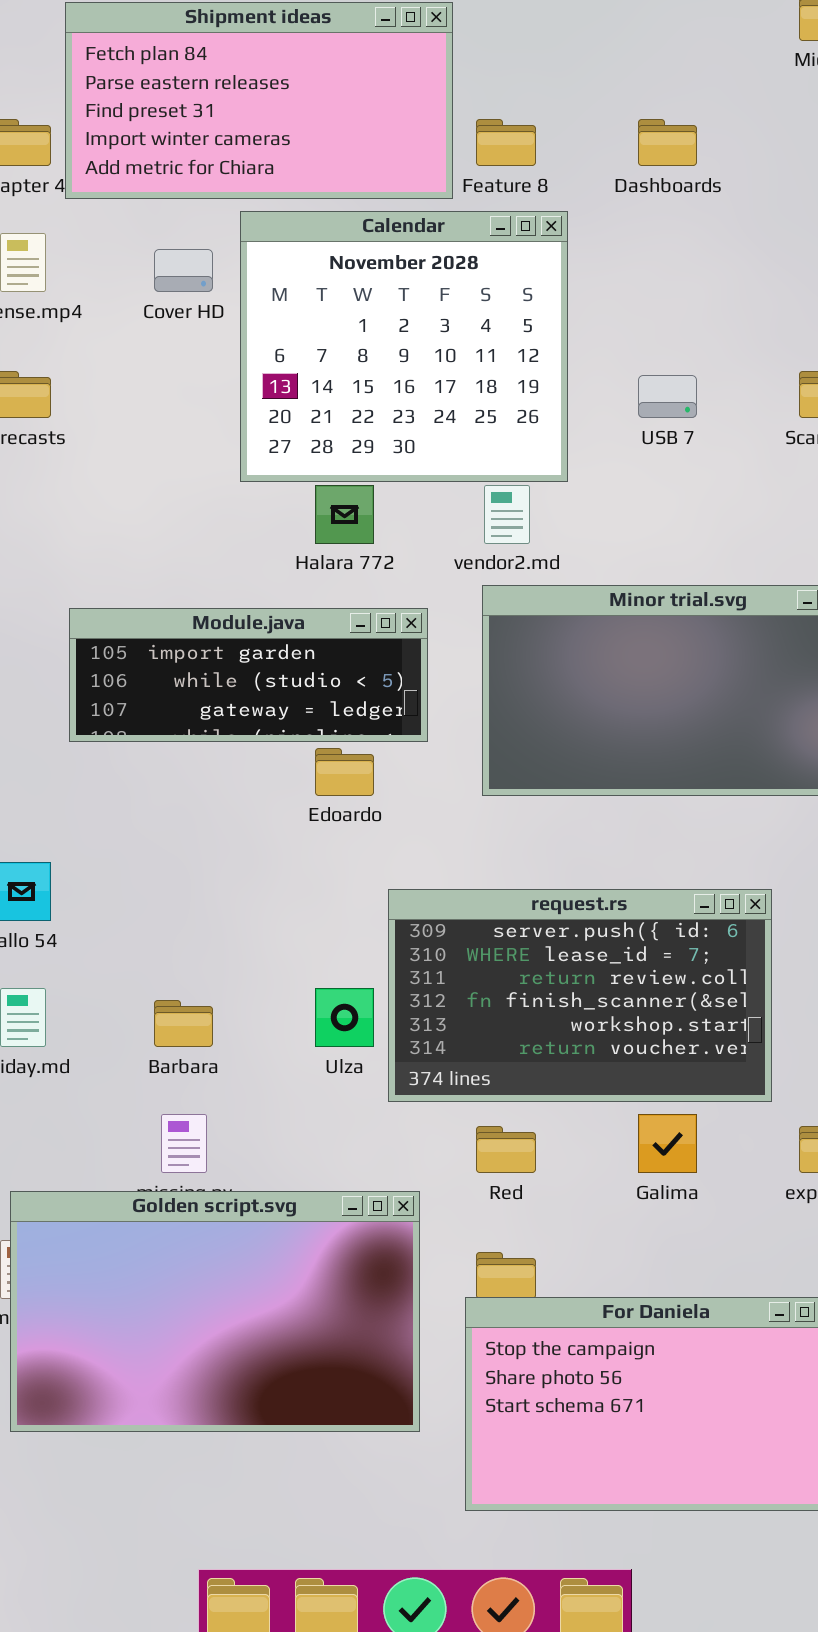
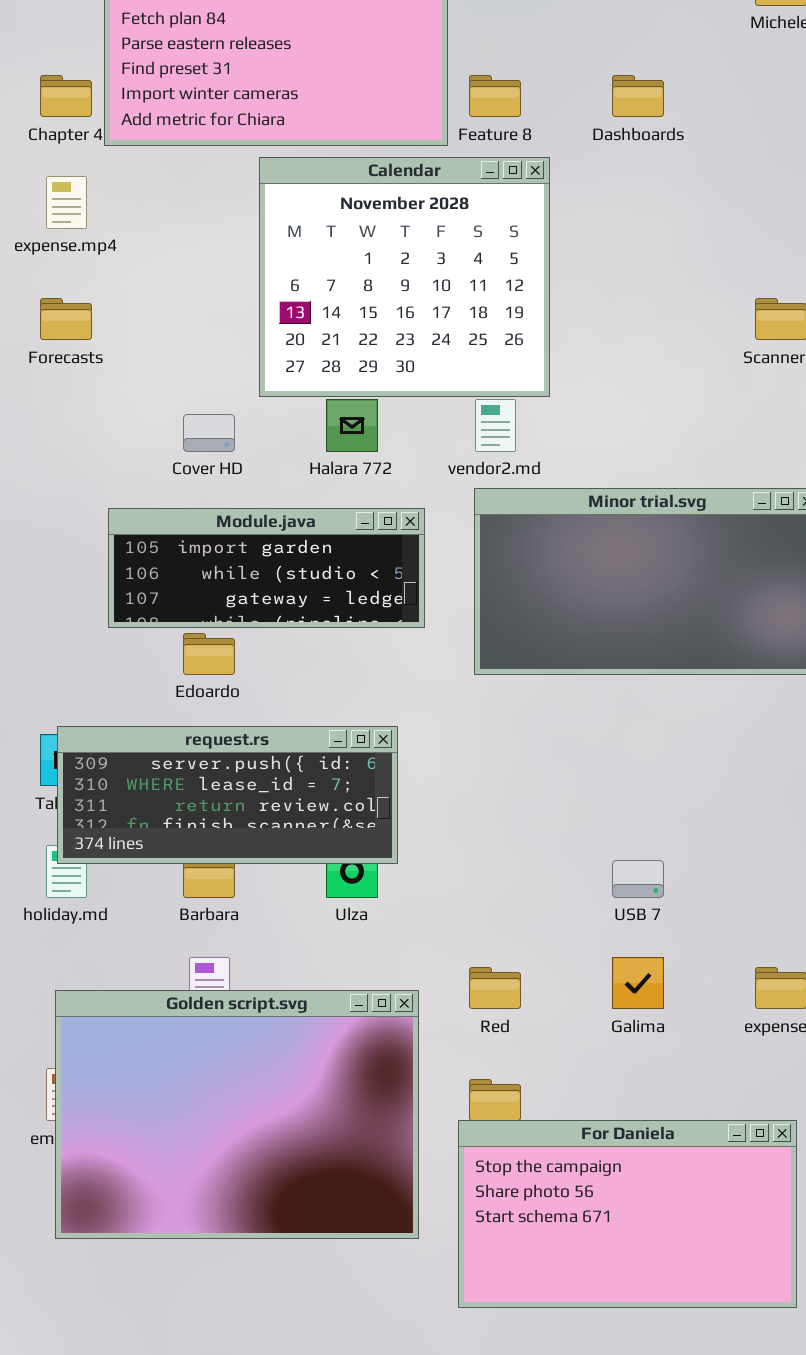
Cover HD: [154,249,213,292] -> [183,414,235,452], moved
USB 7: [638,375,697,418] -> [612,860,664,898], moved
Edoardo: [315,748,374,796] -> [183,633,235,675], moved
request.rs: [388,889,772,1102] -> [57,726,398,864], moved, resized
Golden script.svg: [10,1191,420,1432] -> [55,990,419,1239], resized

